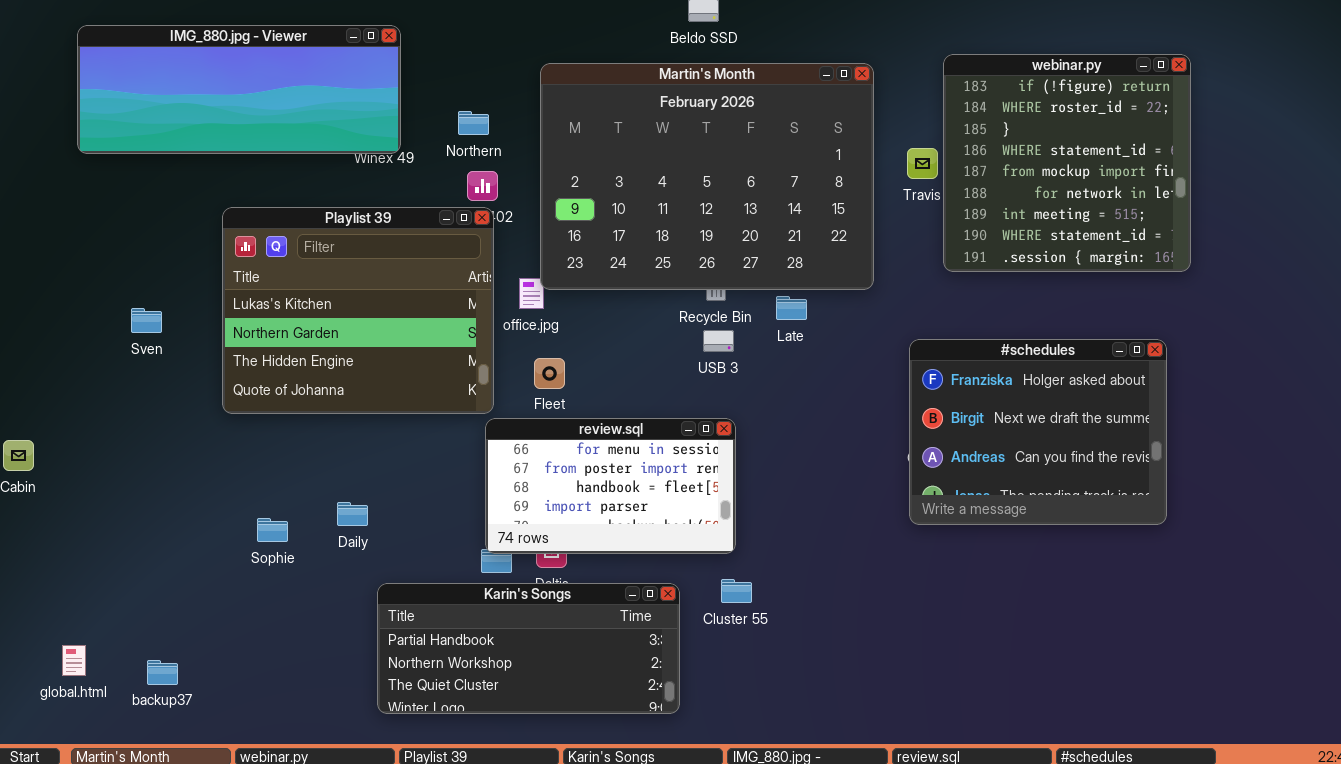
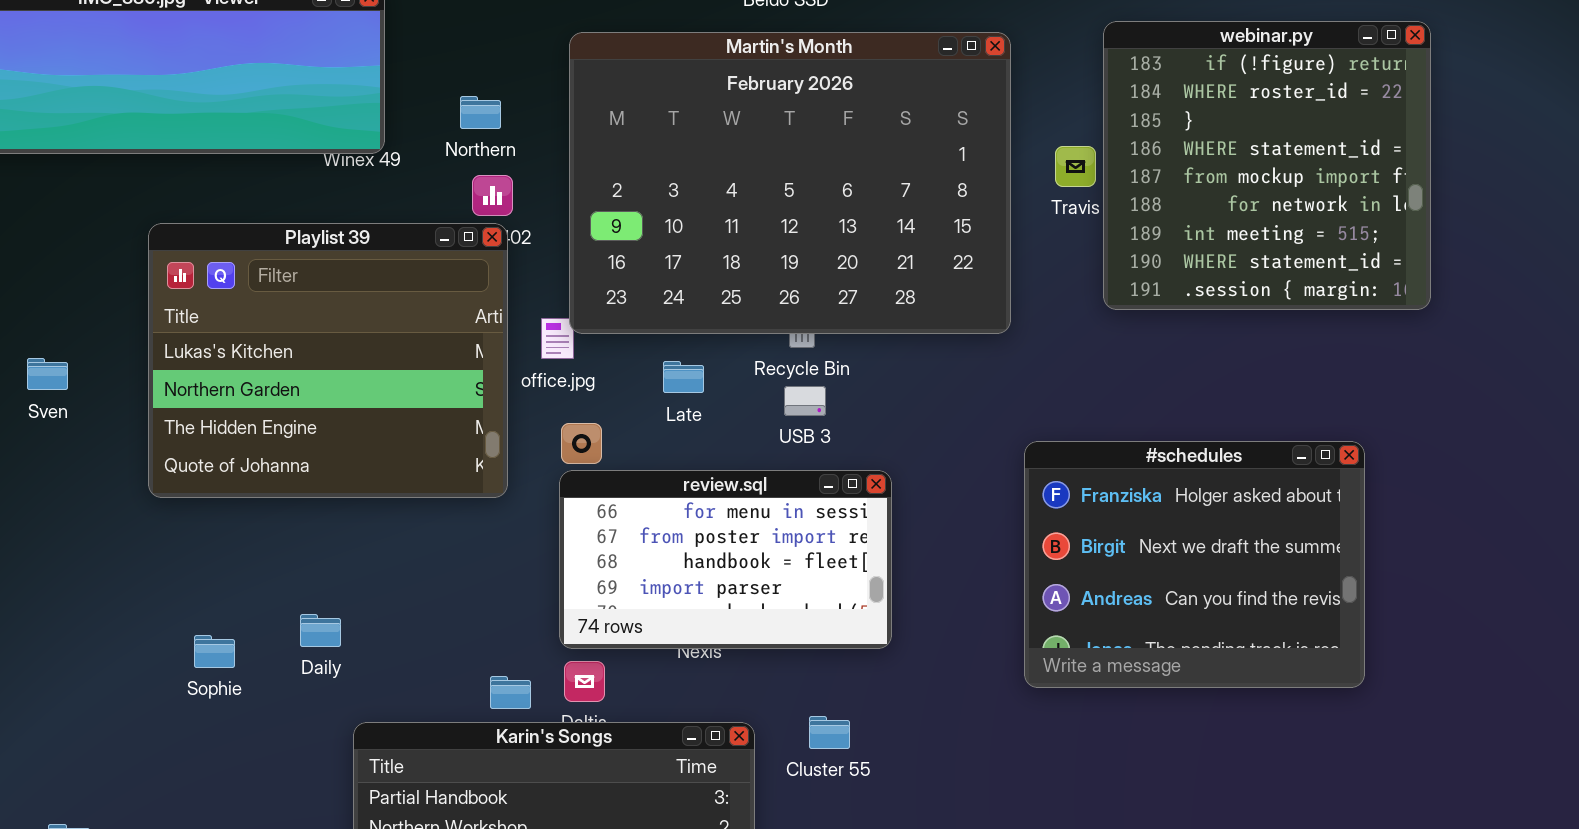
Late: [776,296,807,320] -> [663,361,704,393], moved
#schedules: [909,339,1167,525] -> [1024,441,1365,688], moved
review.sql: [485,418,736,554] -> [559,470,892,649], moved

